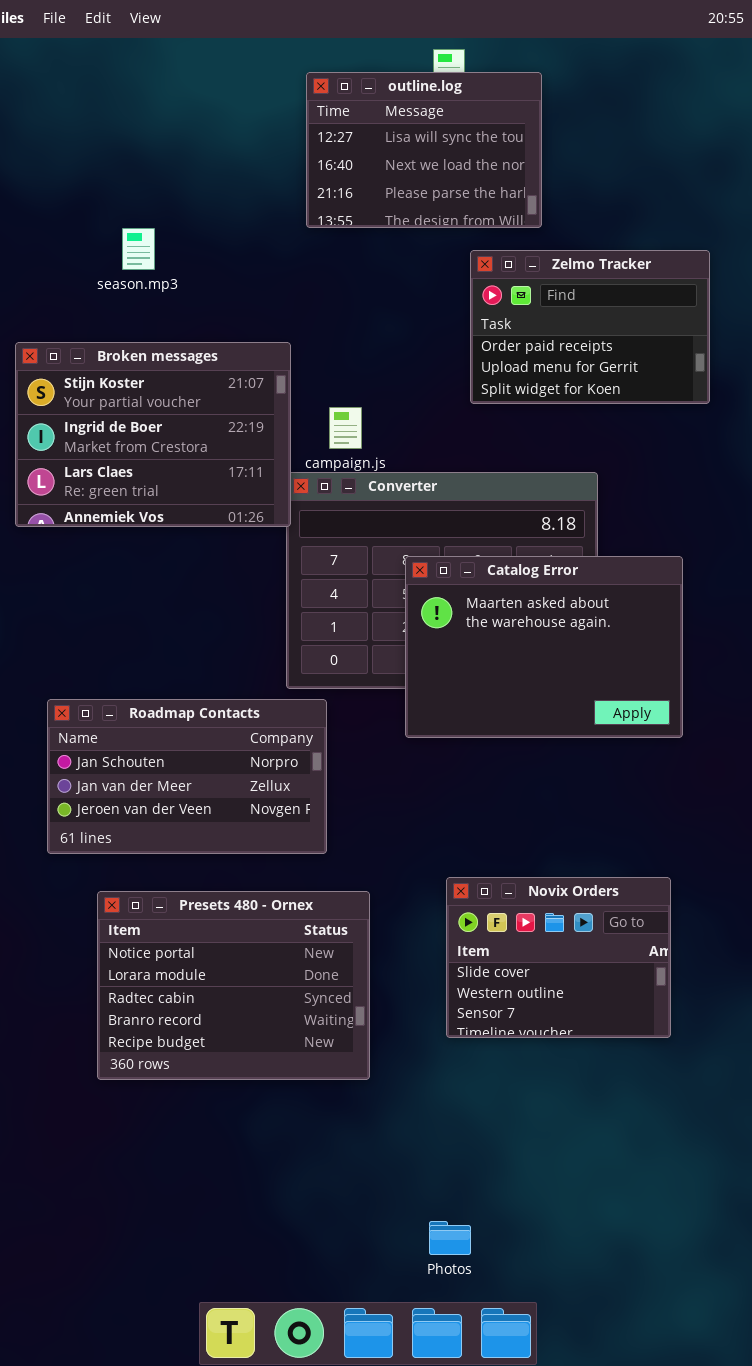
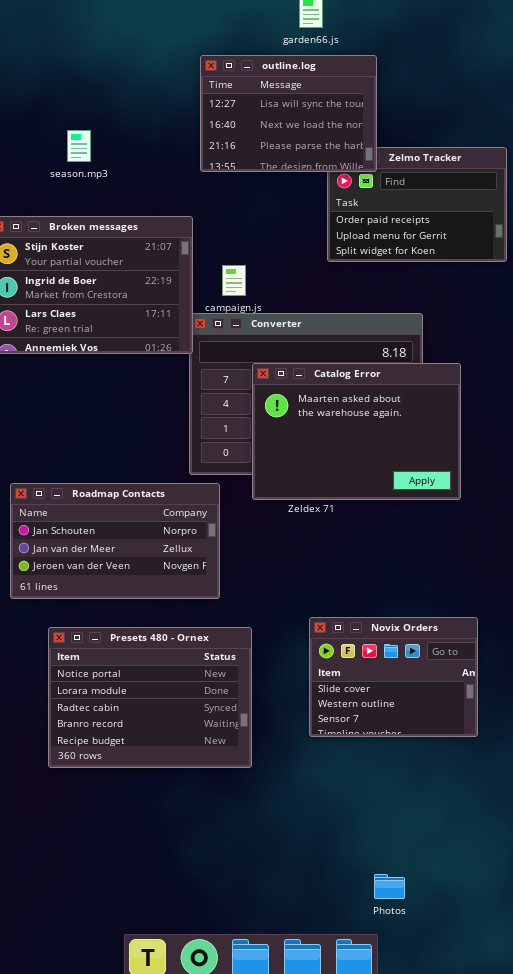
outline.log: [306,72,542,228] -> [200,55,377,172], moved
Catalog Error: [405,556,683,738] -> [252,363,461,500], moved
Photos: [429,1221,471,1255] -> [374,874,405,899], moved

